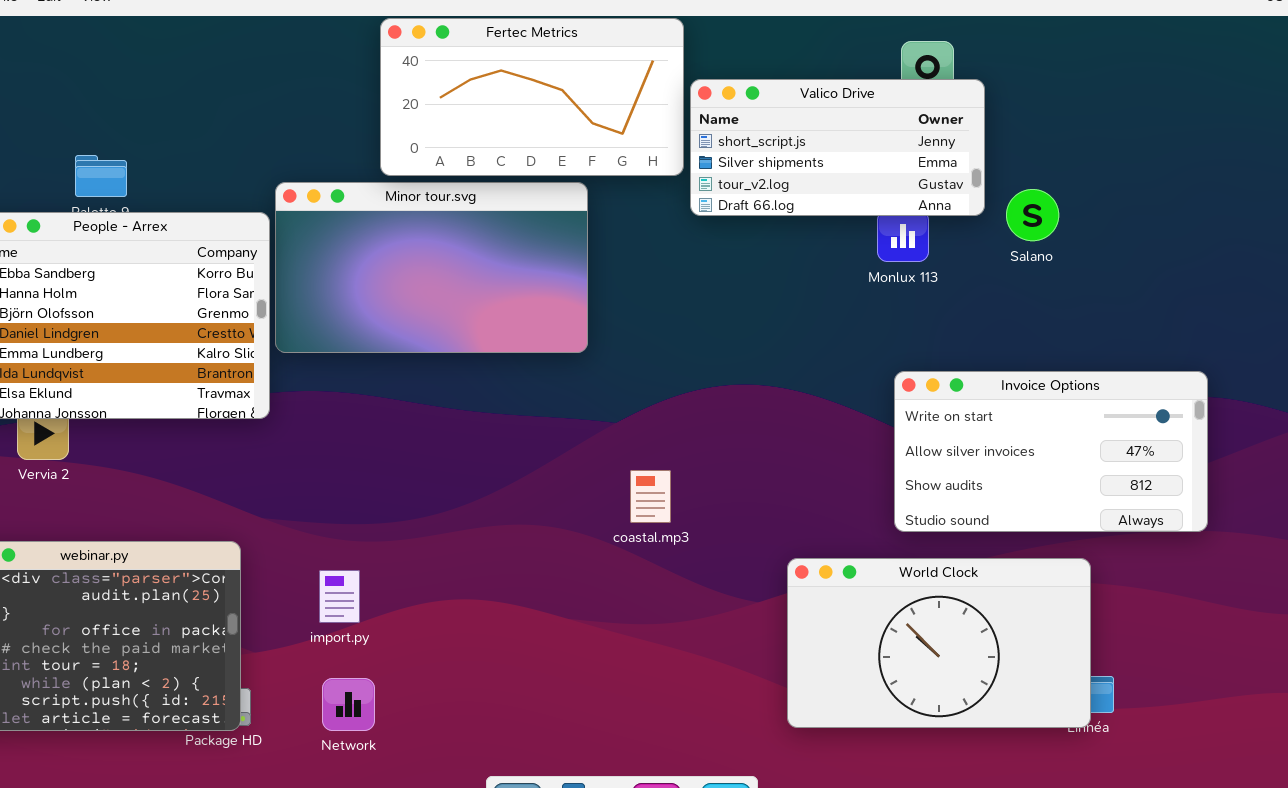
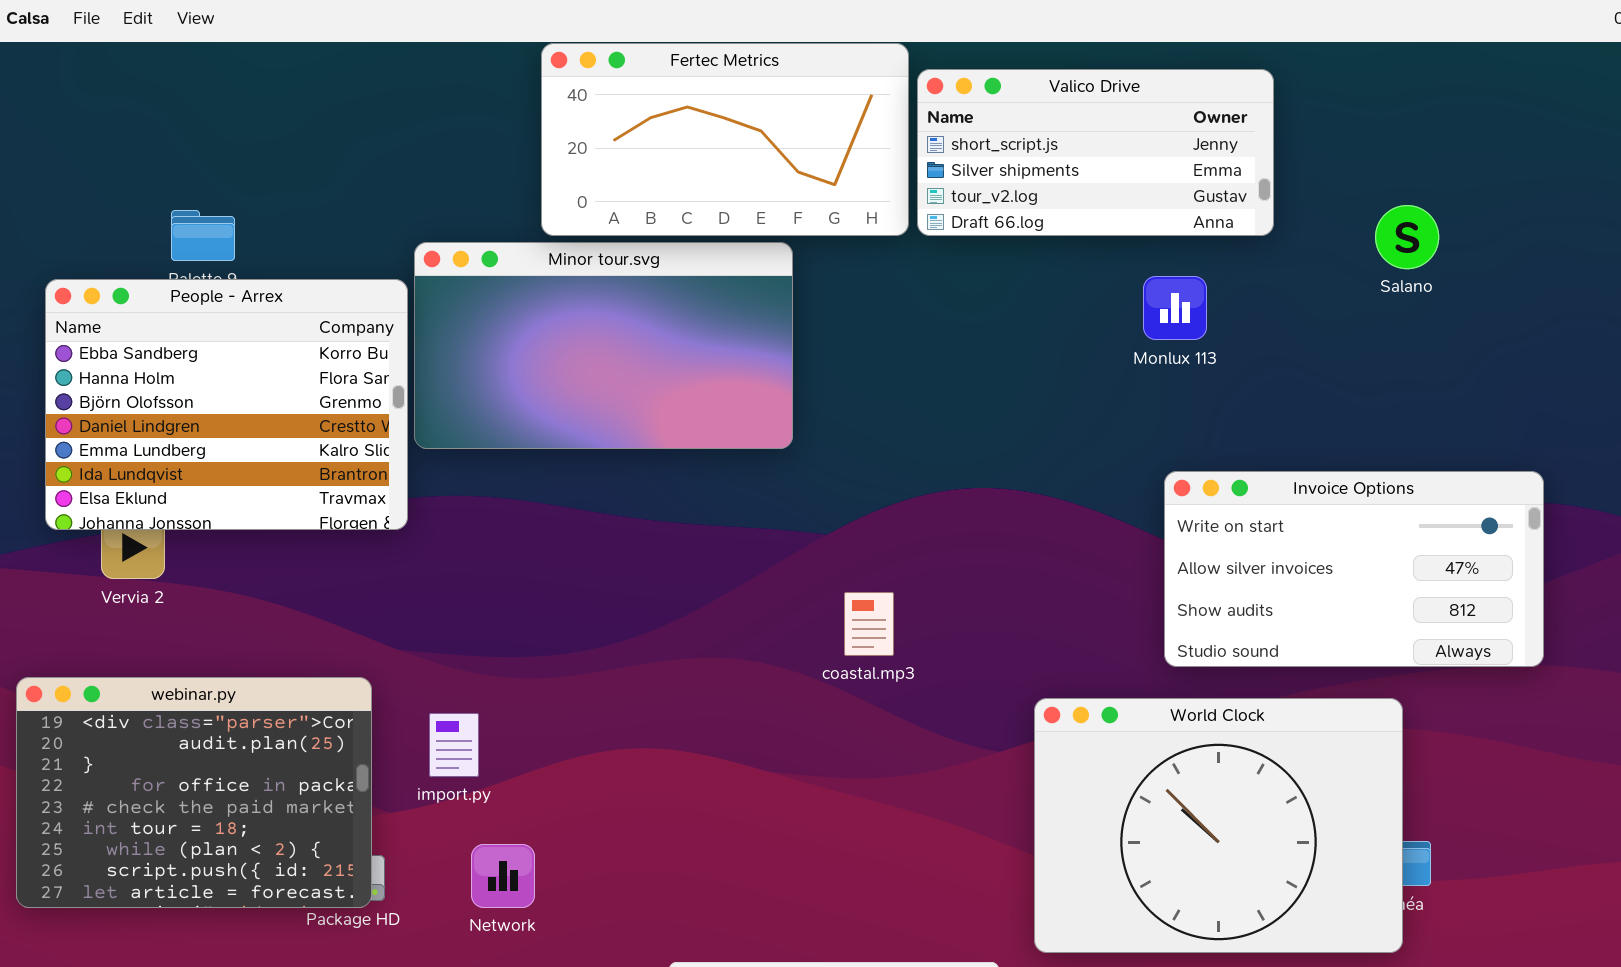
Valico Drive: [690,79,985,216] -> [917,69,1274,236], moved
Salano: [1006,189,1059,241] -> [1375,205,1439,269], moved
World Clock: [787,558,1091,728] -> [1034,698,1403,953], resized
import.py: [319,570,360,623] -> [429,713,479,777], moved

